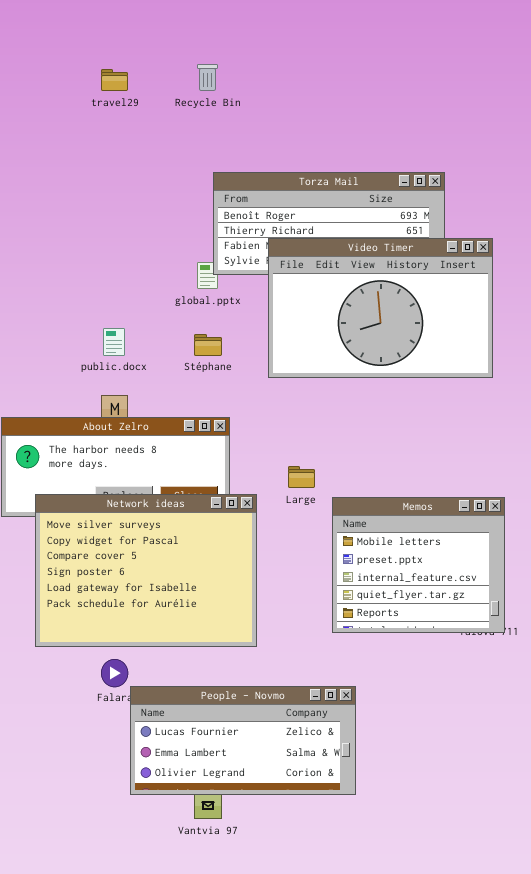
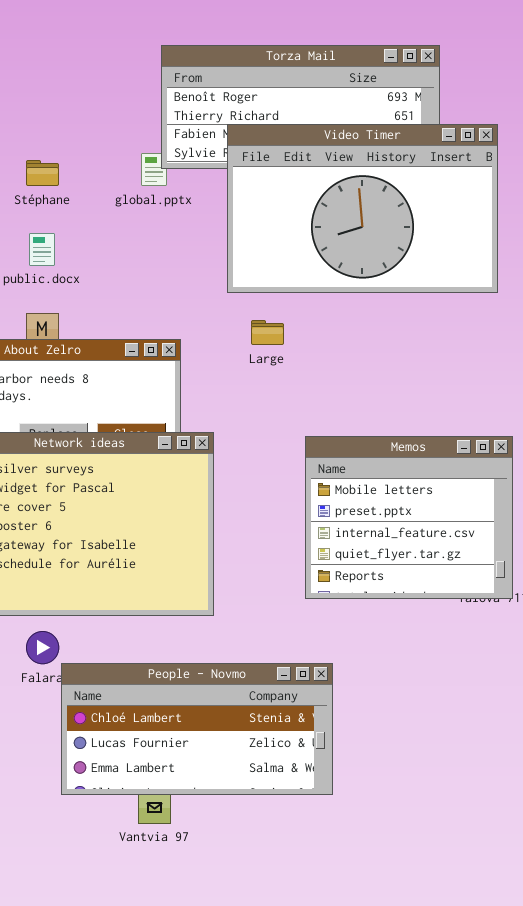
Stéphane: [194,334,222,356] -> [26,160,59,186], moved
Large: [288,466,315,488] -> [251,320,284,345], moved
People - Novmo: [130,686,356,795] -> [61,663,333,795], scrolled up 1 row

